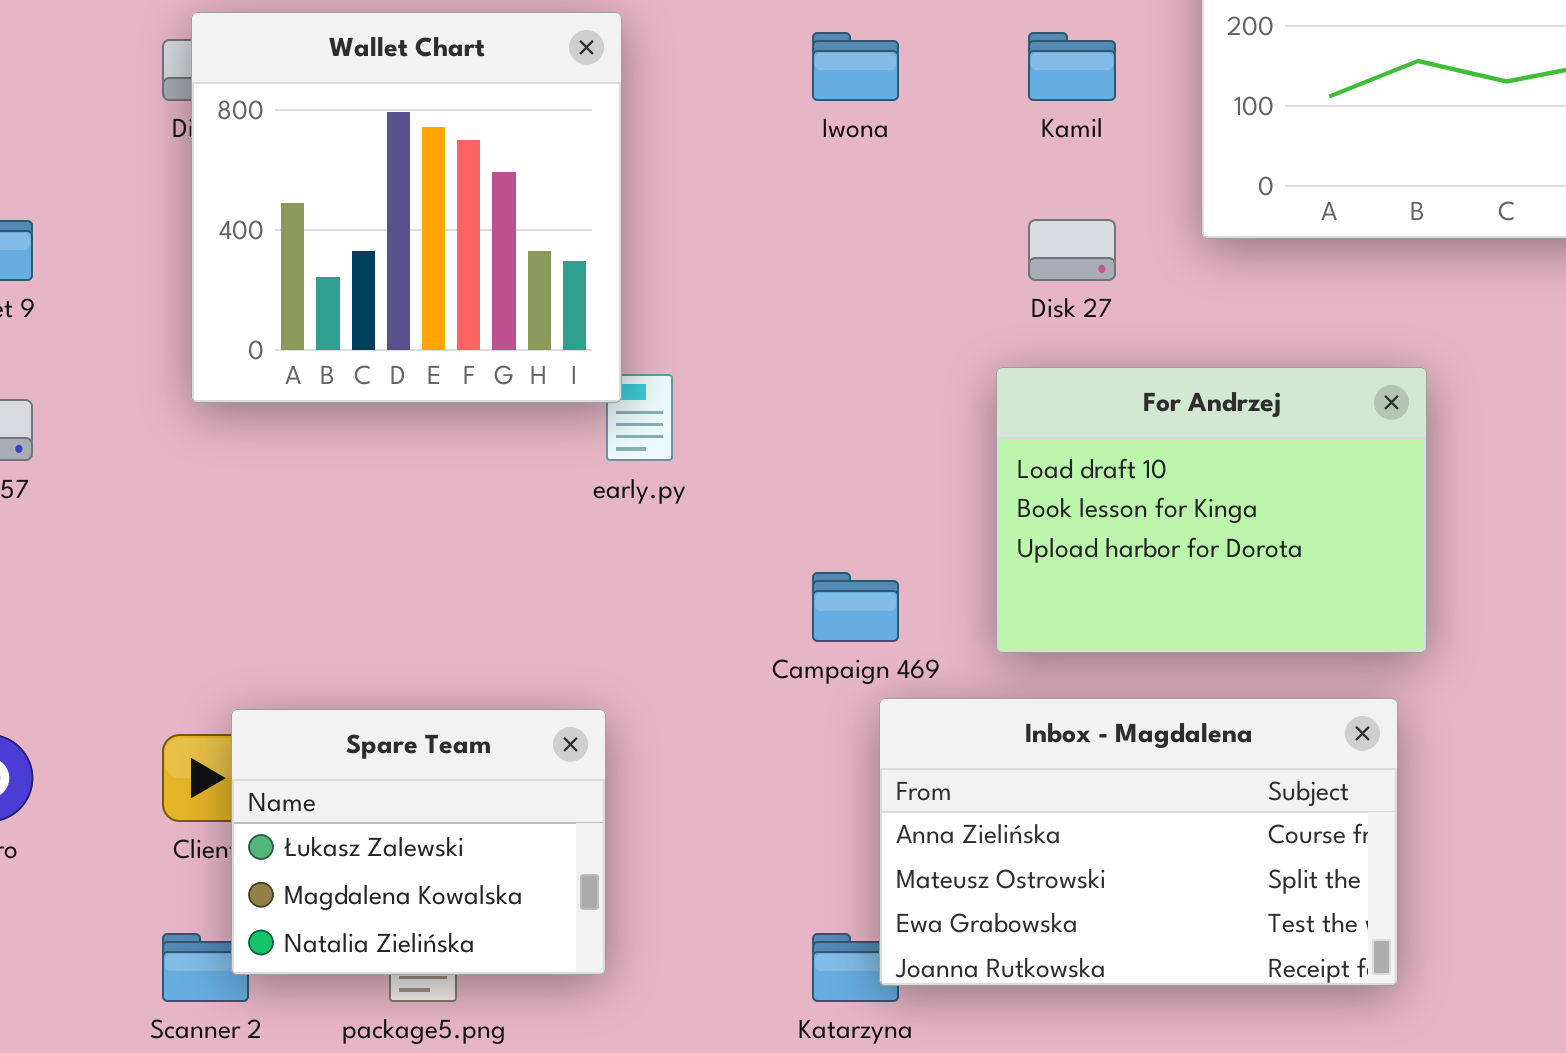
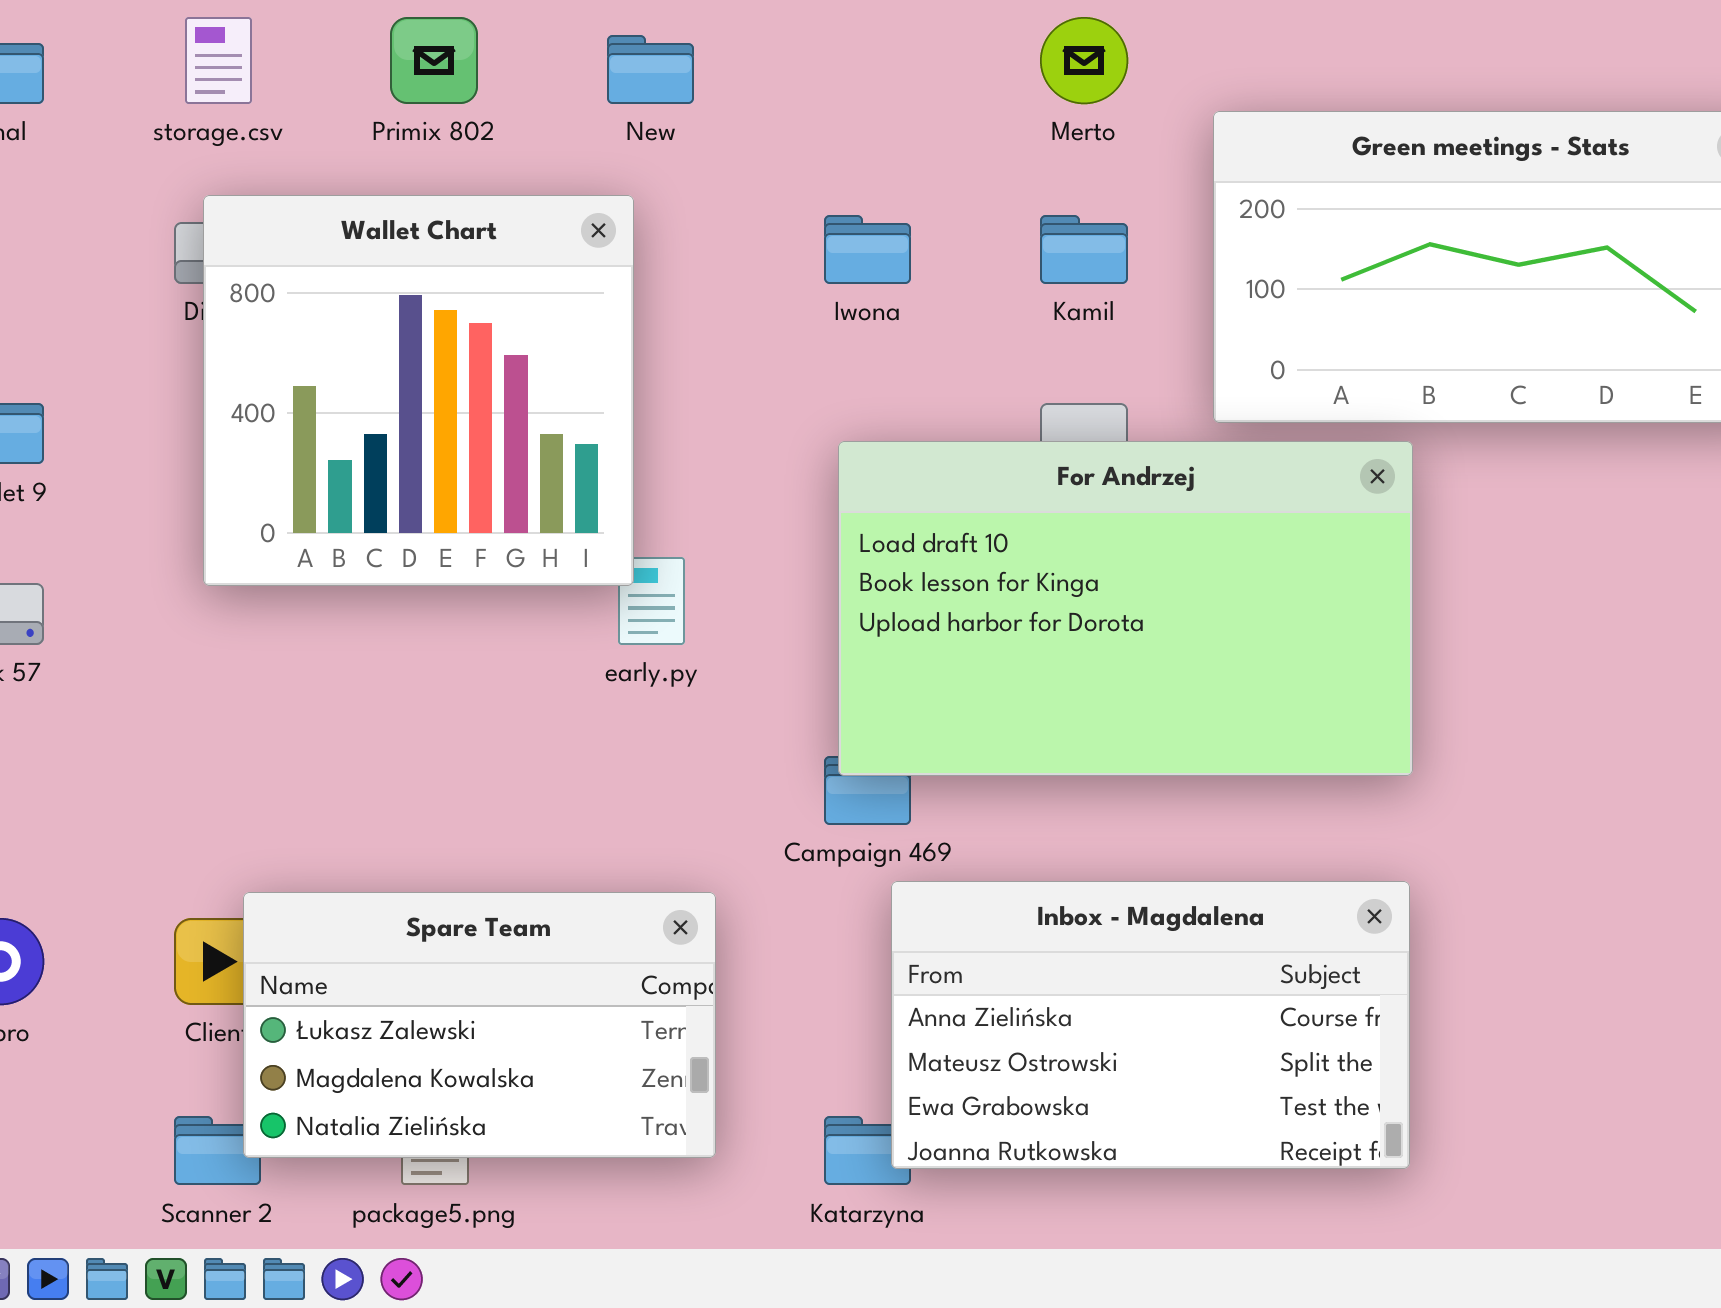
For Andrzej: [996,367,1427,653] -> [838,441,1413,776], moved, resized
Spare Team: [231,709,606,975] -> [243,892,716,1158], resized

